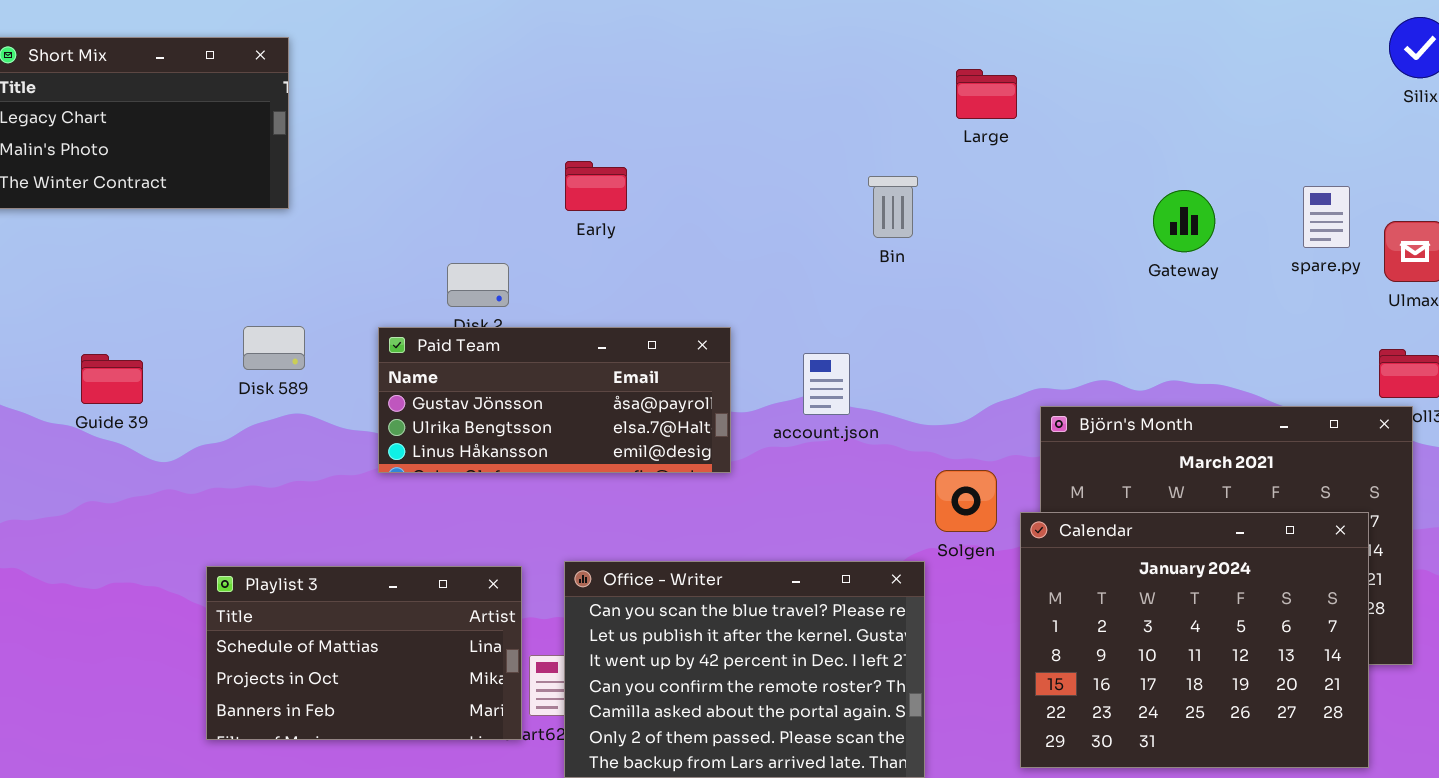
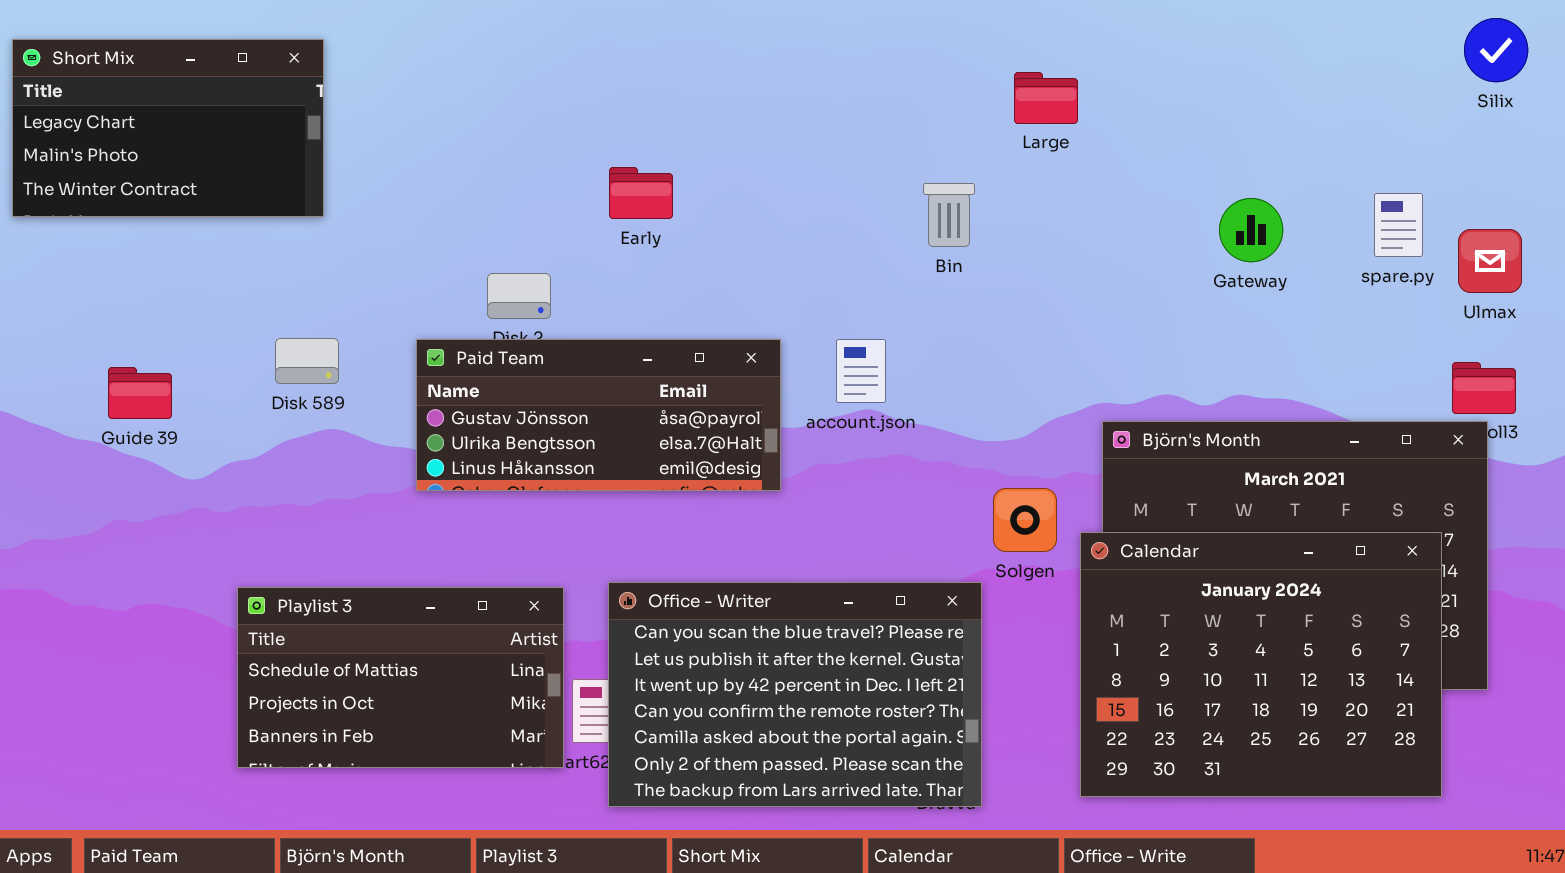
account.json: [803,353,850,415] -> [836,339,886,403], moved

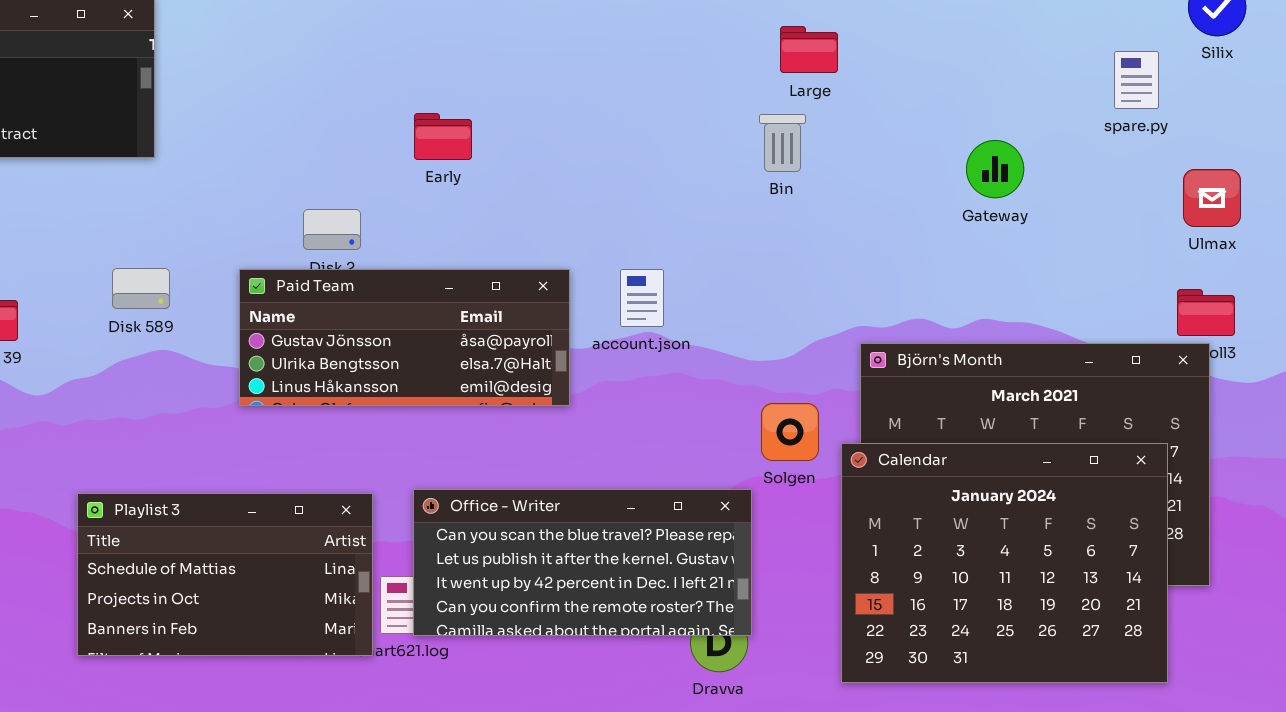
Bin: [923,183,975,247] -> [759,114,806,172], moved
spare.py: [1374,193,1423,257] -> [1114,51,1159,109], moved
Office - Writer: [608,582,982,807] -> [413,489,752,636], resized

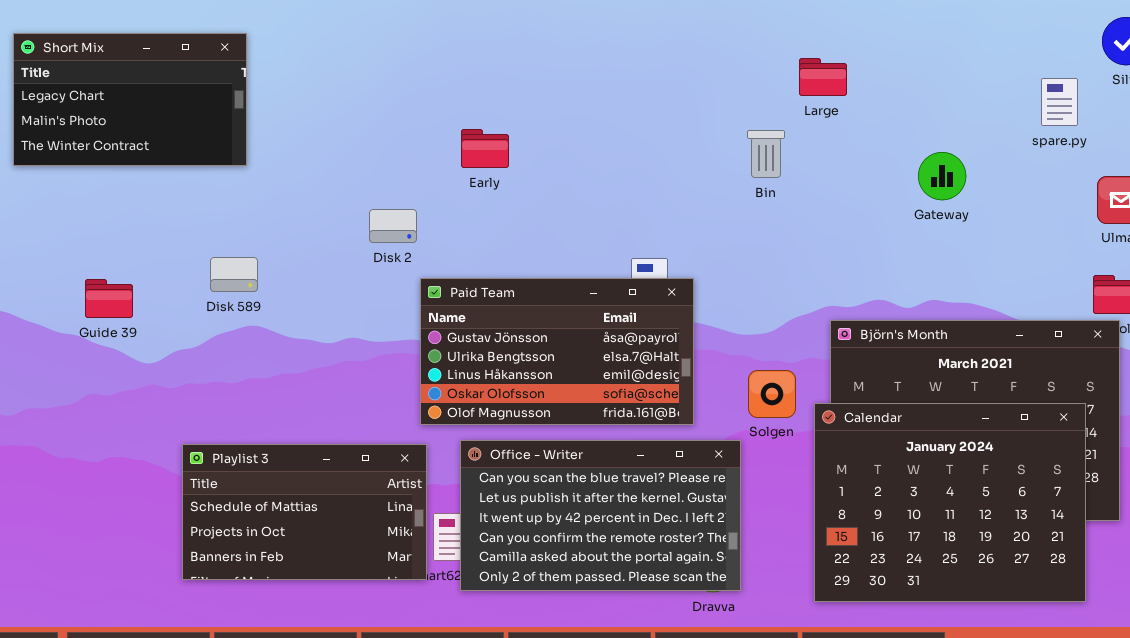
Large: [780,26,838,73] -> [799,58,847,96], moved
Paid Team: [239,269,570,406] -> [420,278,694,425], moved, resized
Office - Writer: [413,489,752,636] -> [460,440,741,591], resized

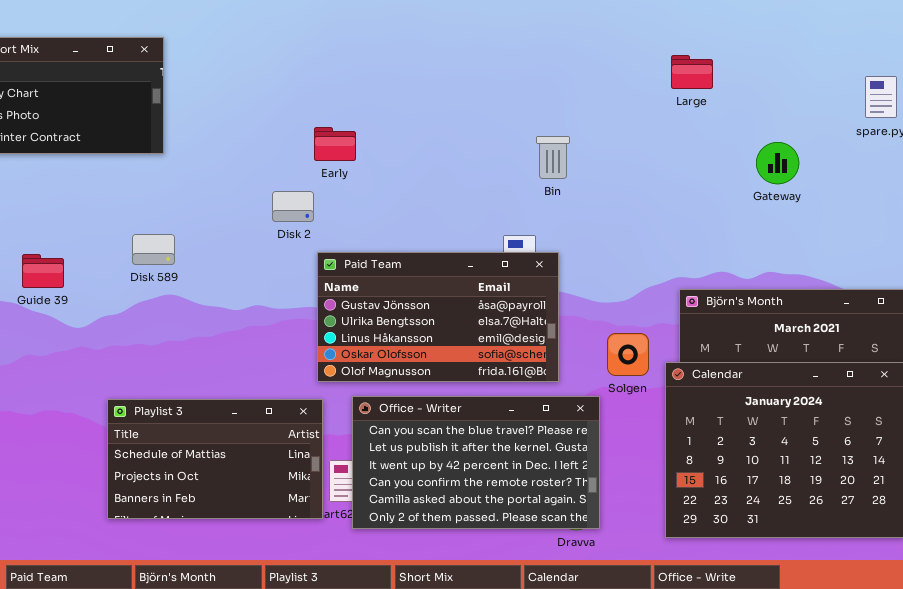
Large: [799,58,847,96] -> [671,55,713,89], moved
Early: [461,129,509,168] -> [314,127,356,161], moved
Bin: [747,130,785,178] -> [536,136,570,179], moved

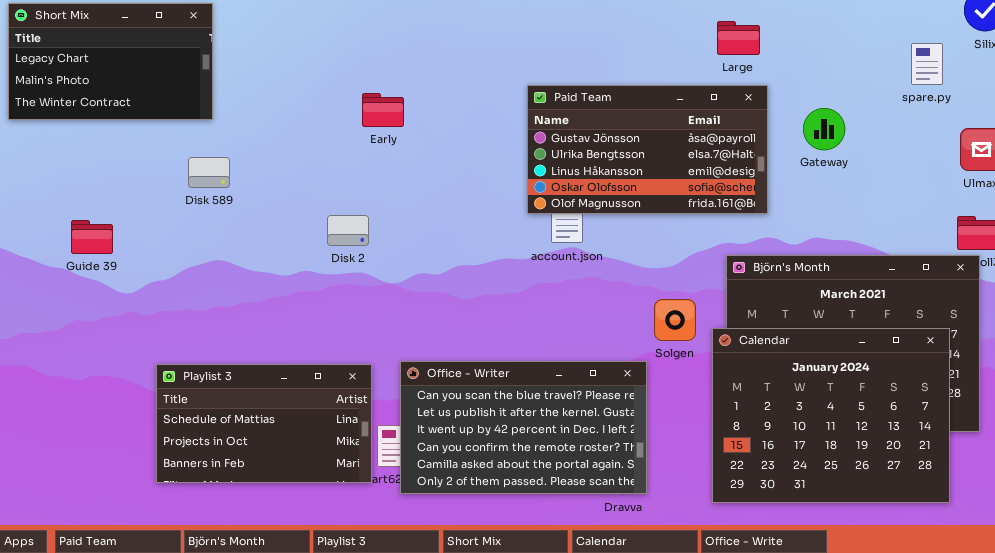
Disk 2: [272,191,314,222] -> [327,215,369,246], moved
Disk 589: [132,234,175,265] -> [188,157,230,188], moved
Paid Team: [317,252,559,382] -> [527,85,768,214], moved

